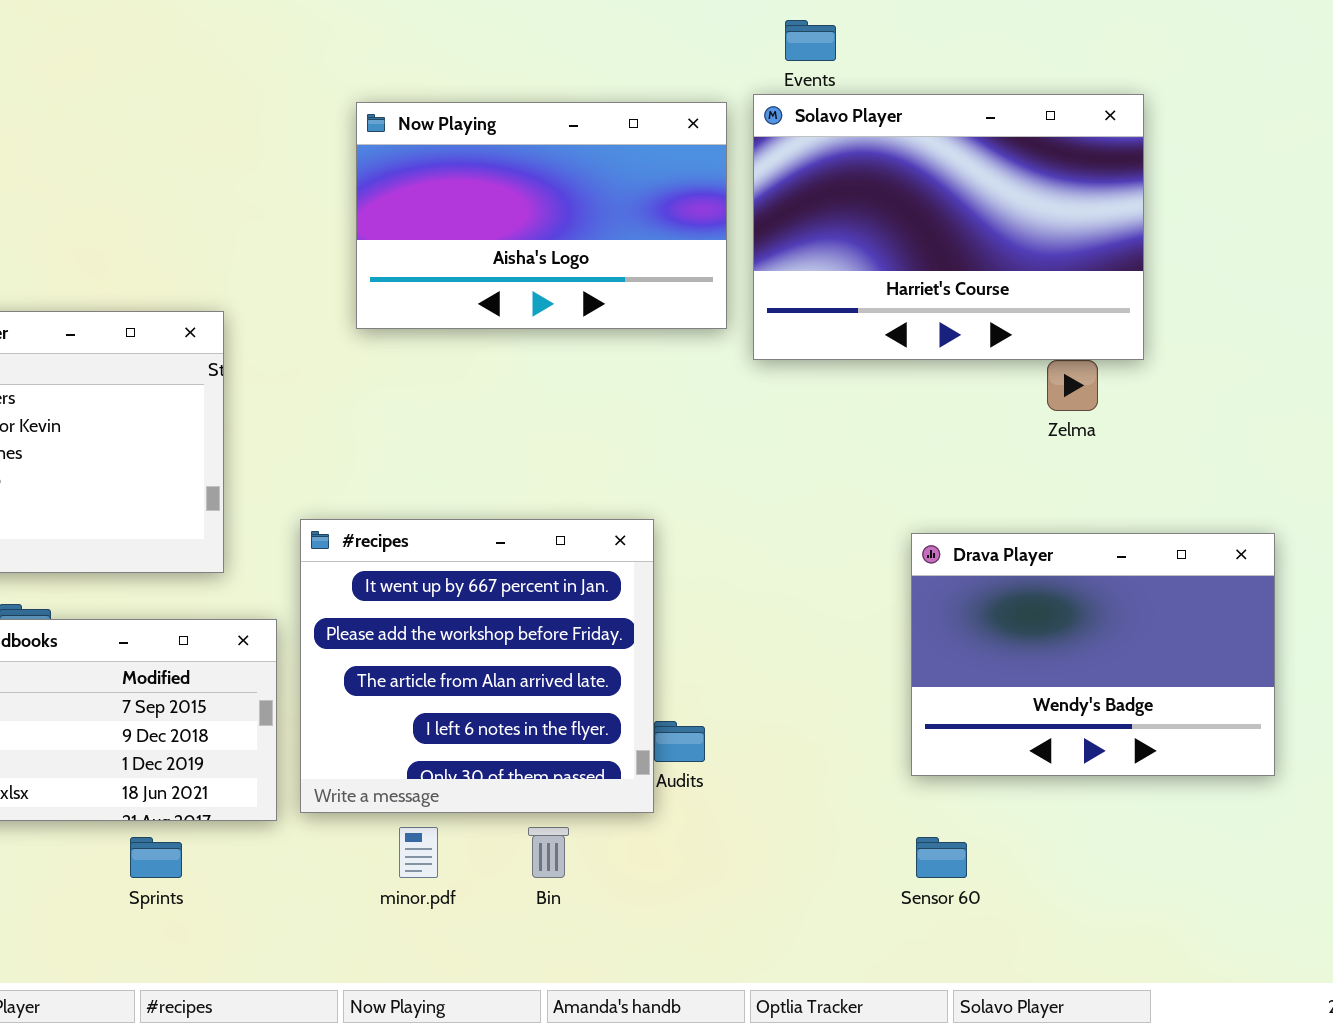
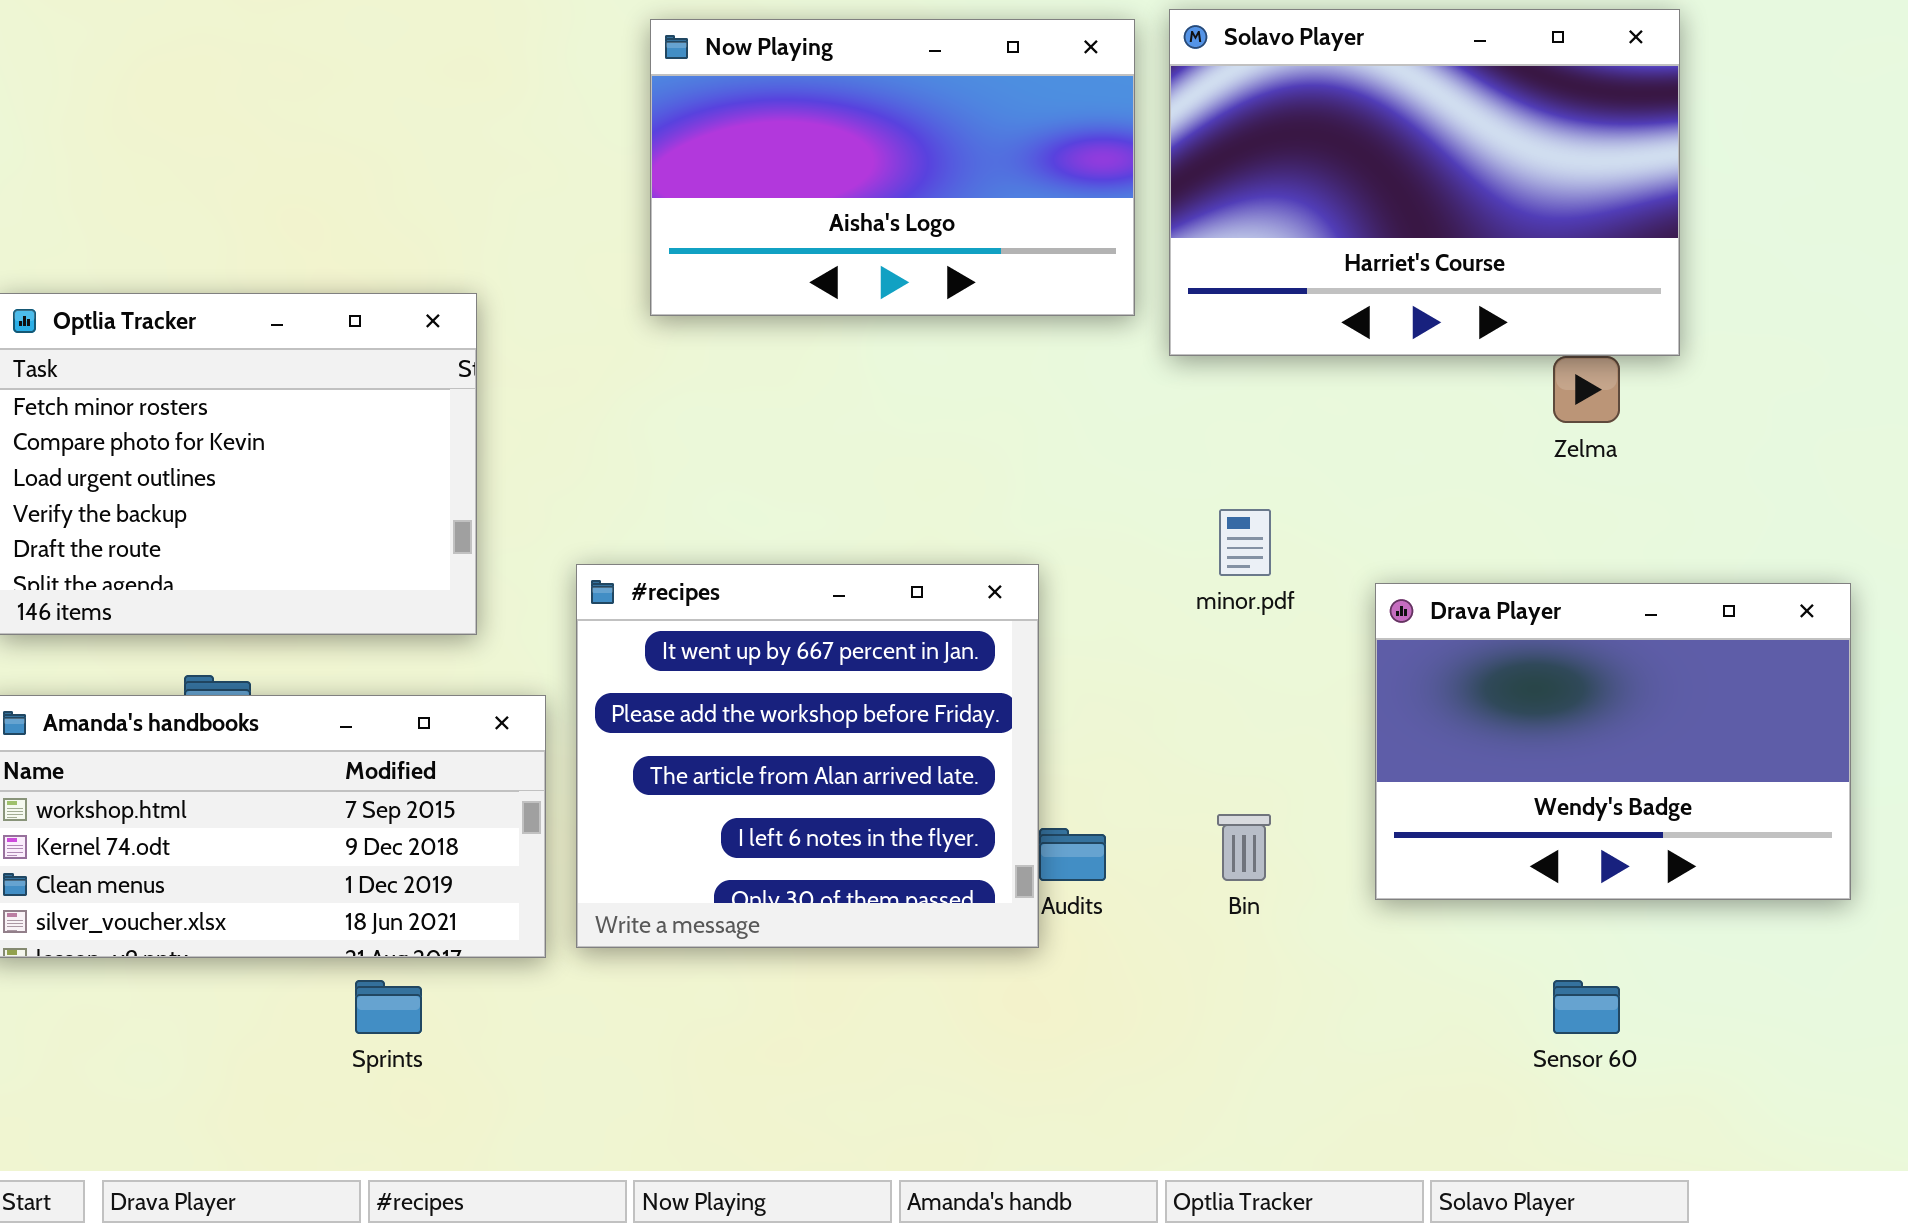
minor.pdf: [399,827,438,878] -> [1219,509,1271,576], moved
Bin: [528,827,569,878] -> [1217,814,1271,881], moved
Sensor 60: [916,837,967,878] -> [1553,980,1620,1034], moved

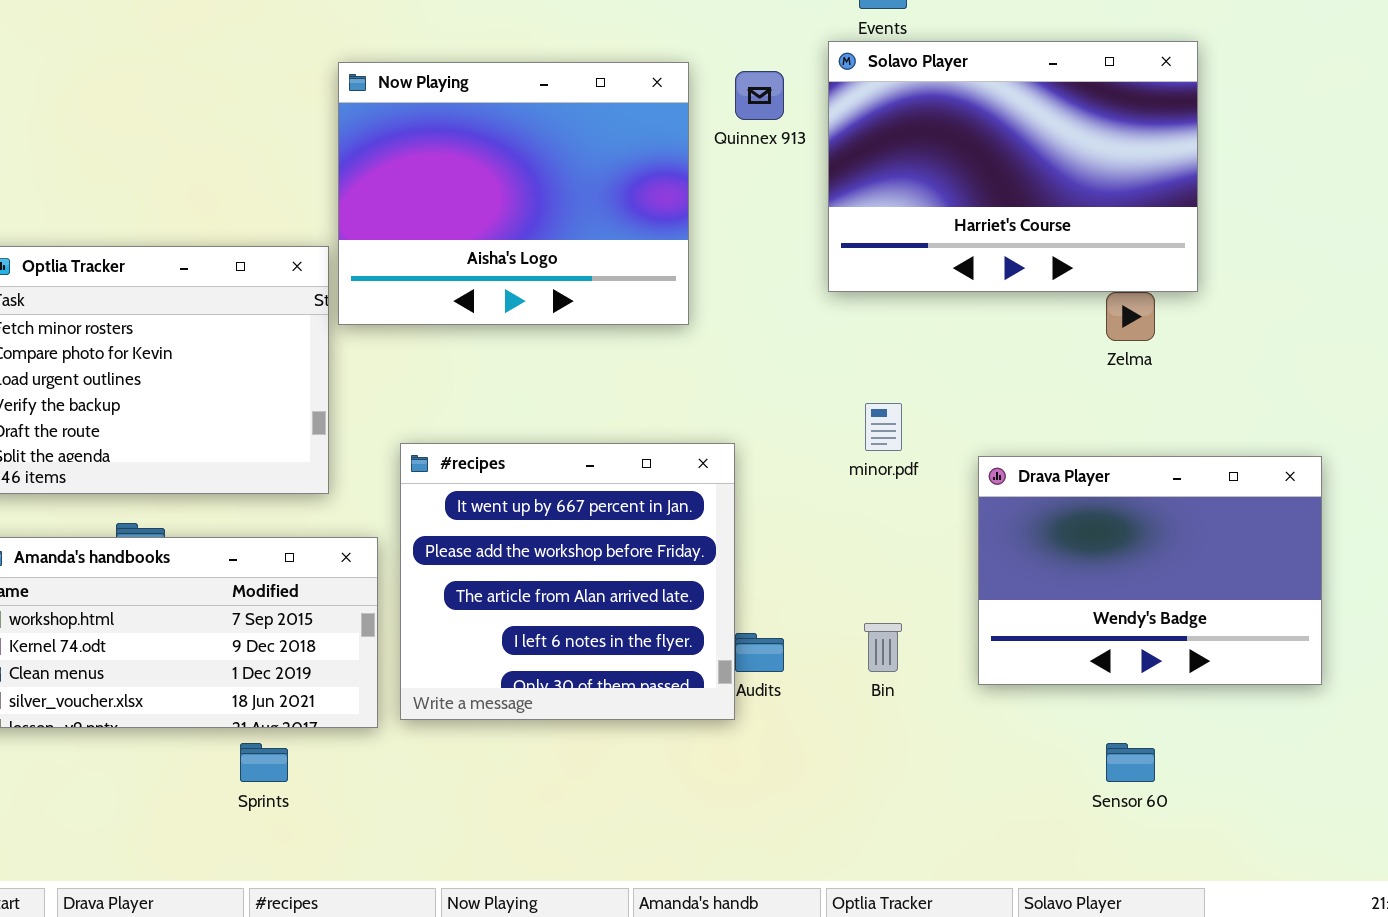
Now Playing: [650,19,1135,316] -> [338,62,689,325], moved, resized

